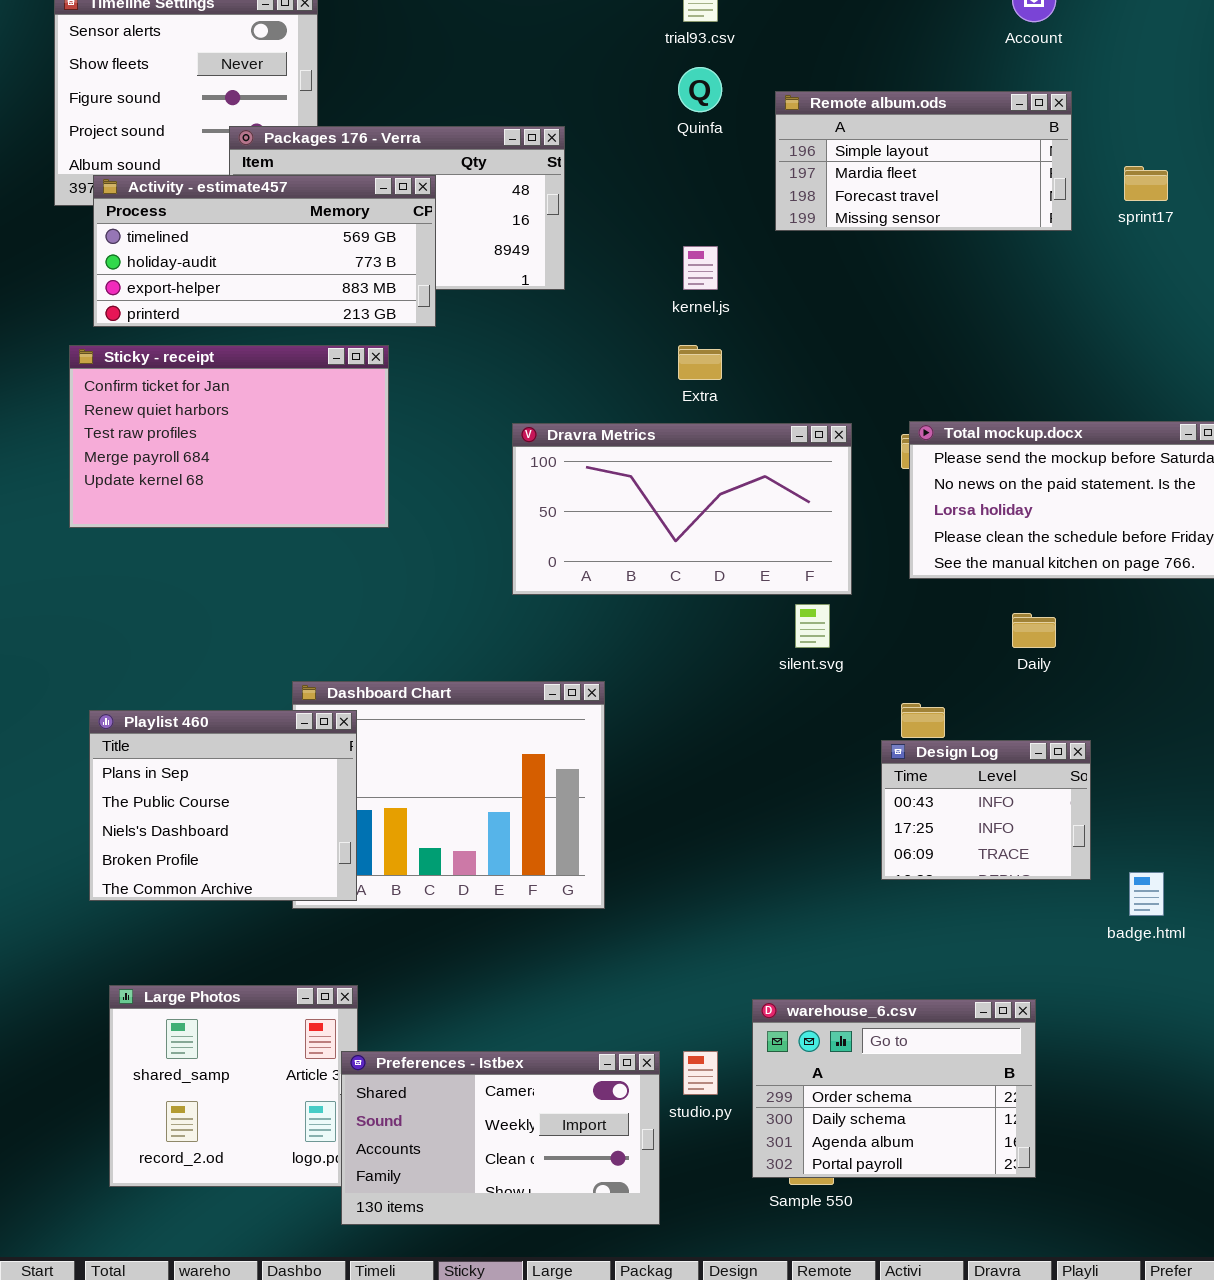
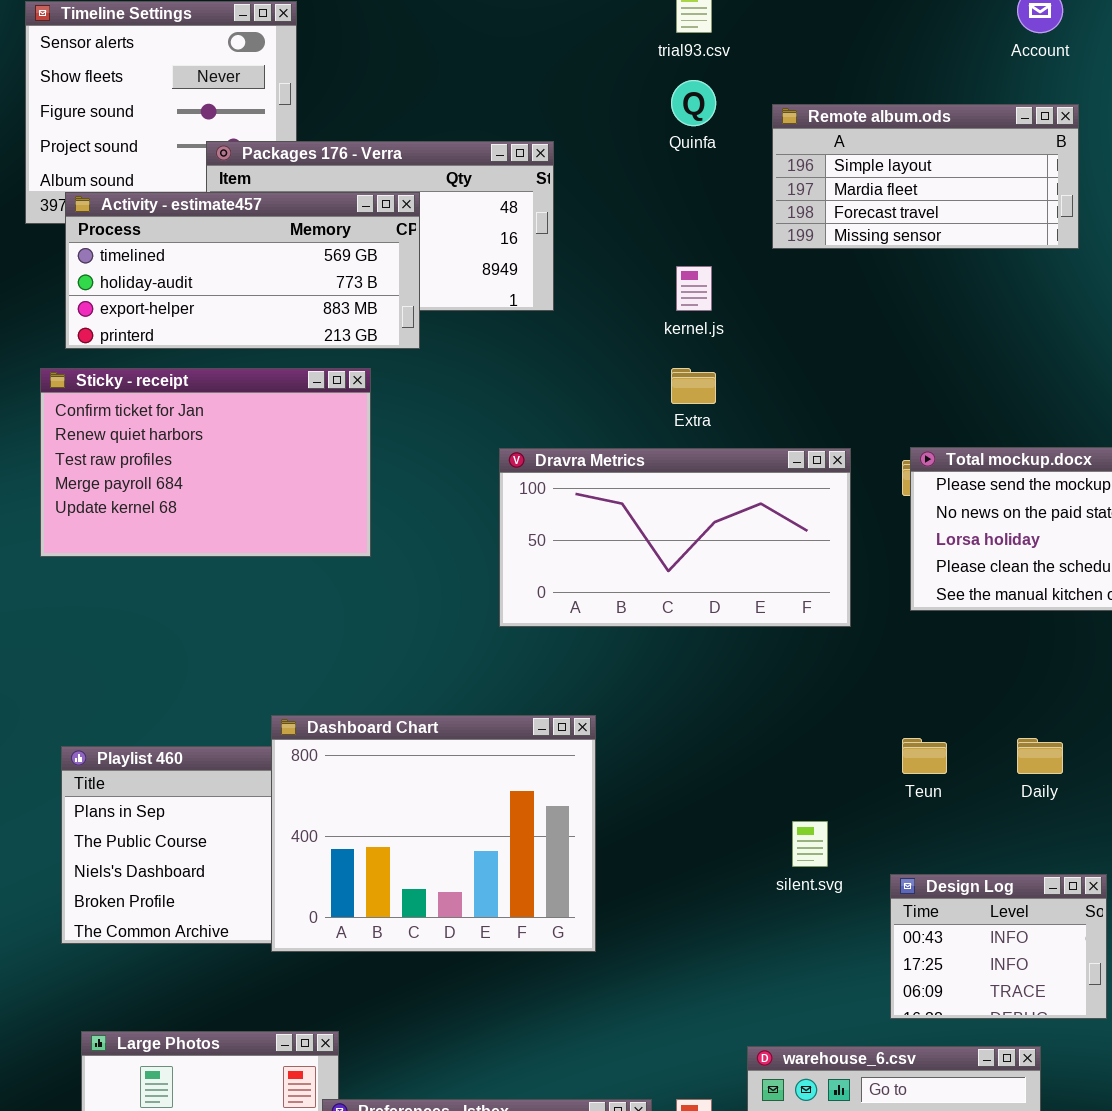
silent.svg: [795,604,830,648] -> [792,821,828,867], moved
Daily: [1012,613,1056,648] -> [1017,738,1063,774], moved
Dashboard Chart: [292,681,605,909] -> [271,715,596,952], raised
Design Log: [881,740,1091,880] -> [890,874,1107,1019], moved

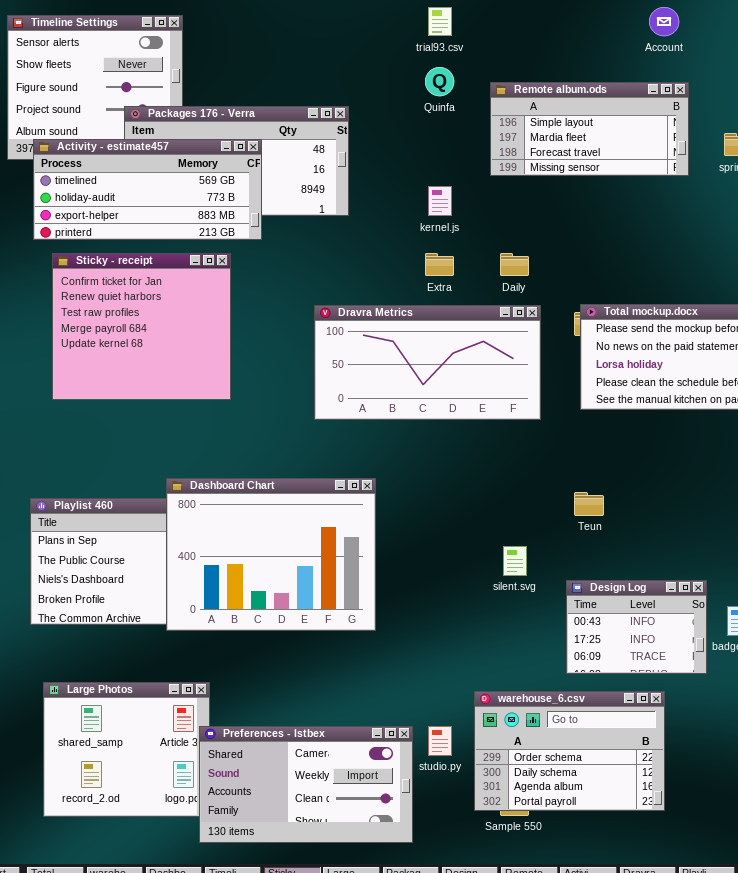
Sticky - receipt: [40,368,371,557] -> [52,253,231,400], resized
Daily: [1017,738,1063,774] -> [500,253,529,276], moved

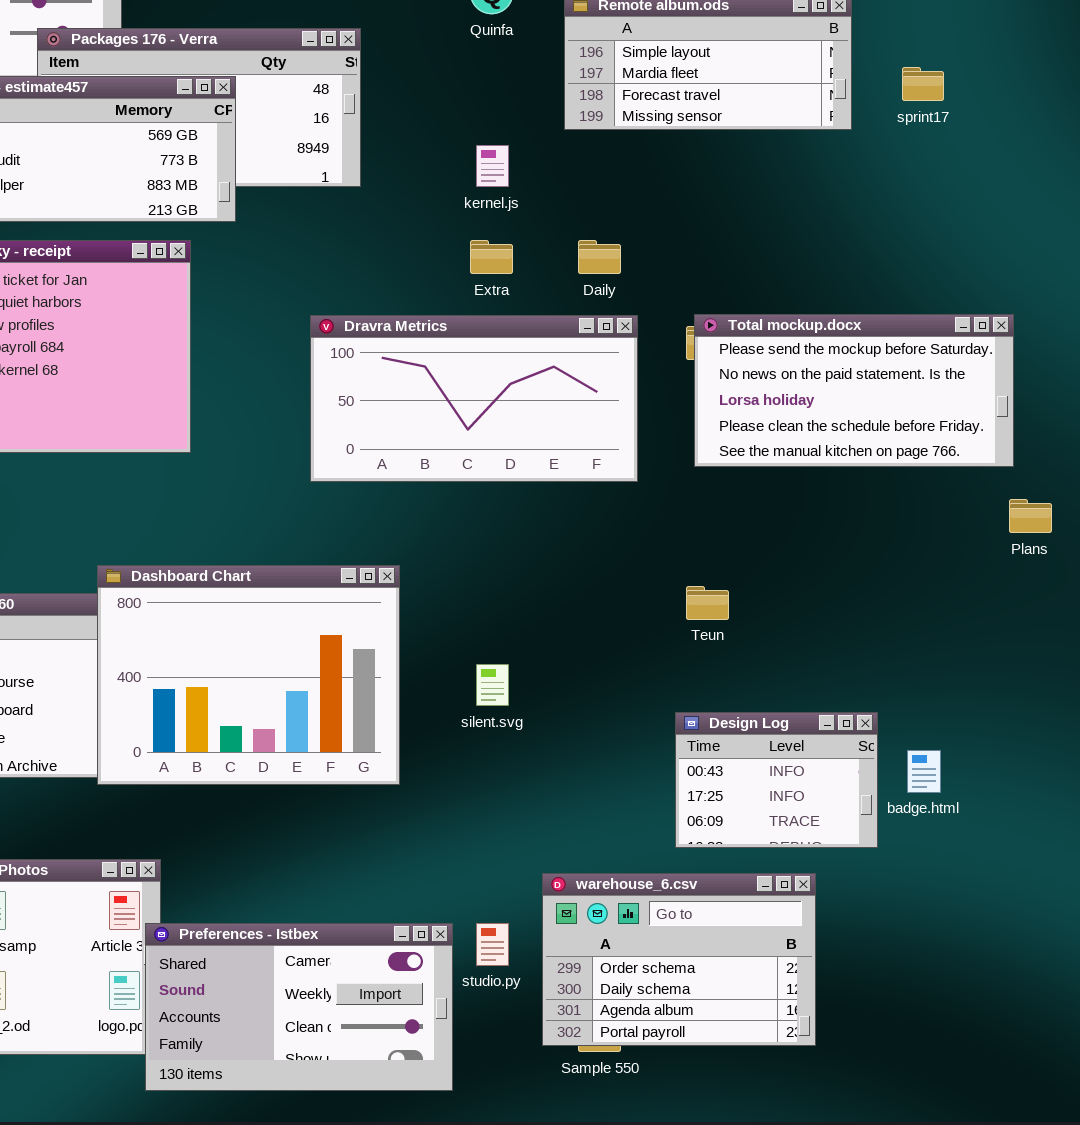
silent.svg: [503,546,527,576] -> [476,664,509,706], moved

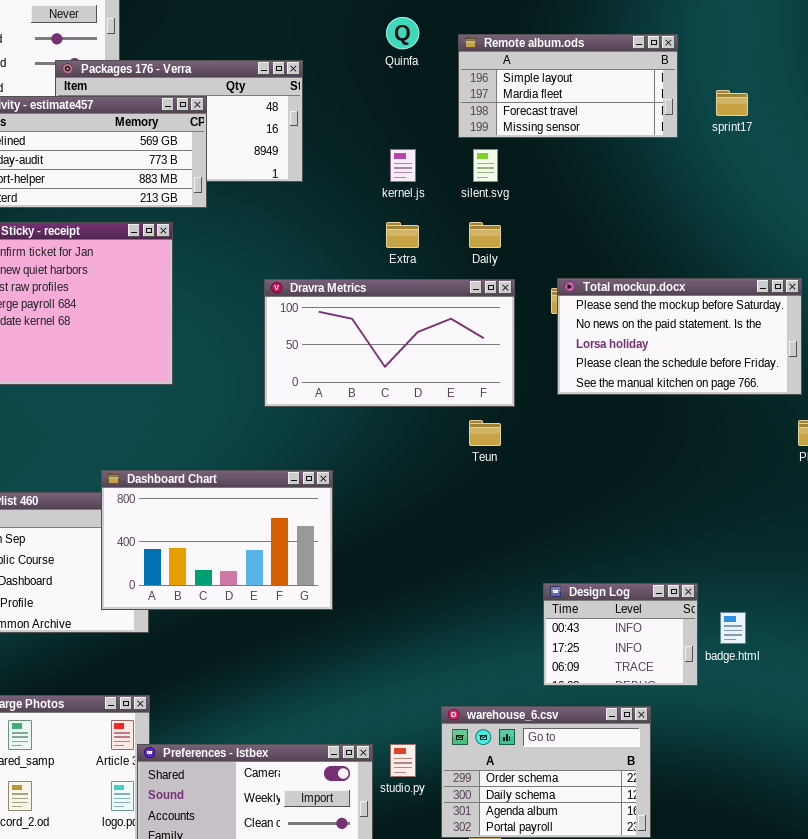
Dashboard Chart: [97,565,400,785] -> [101,470,333,610], resized
Teun: [686,586,729,620] -> [469,420,501,446], moved
silent.svg: [476,664,509,706] -> [473,149,498,182], moved

